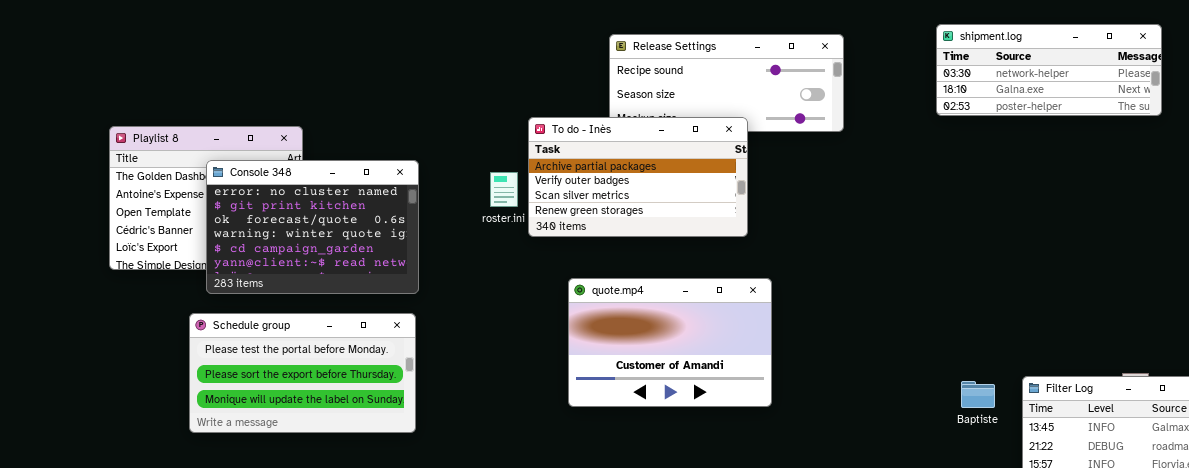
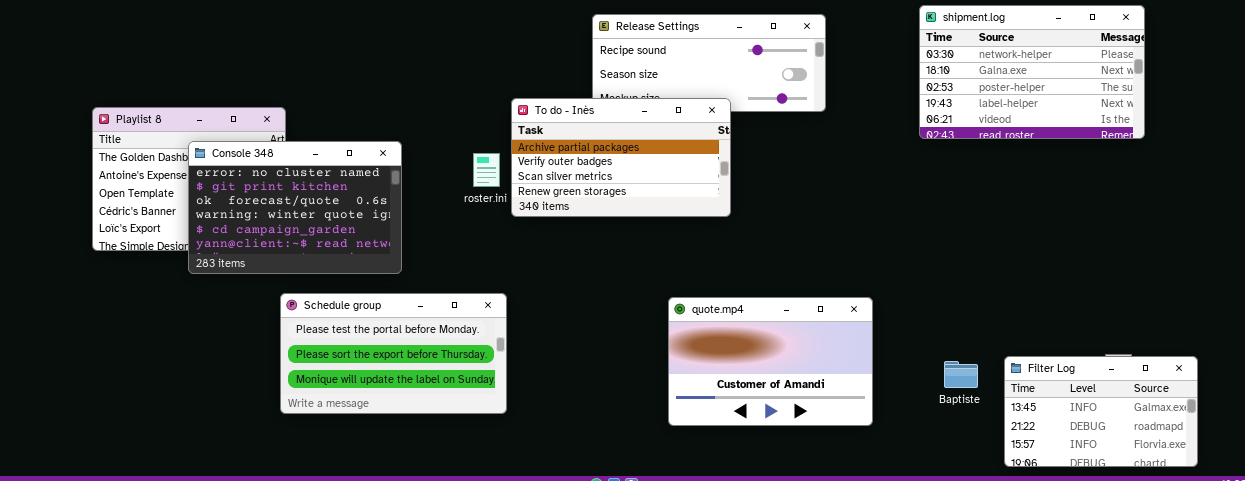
shipment.log: [936,24,1162,116] -> [919,5,1145,139], resized
quote.mp4: [568,278,772,407] -> [668,297,873,426], moved
Schedule group: [189,313,416,433] -> [280,293,507,414], moved

